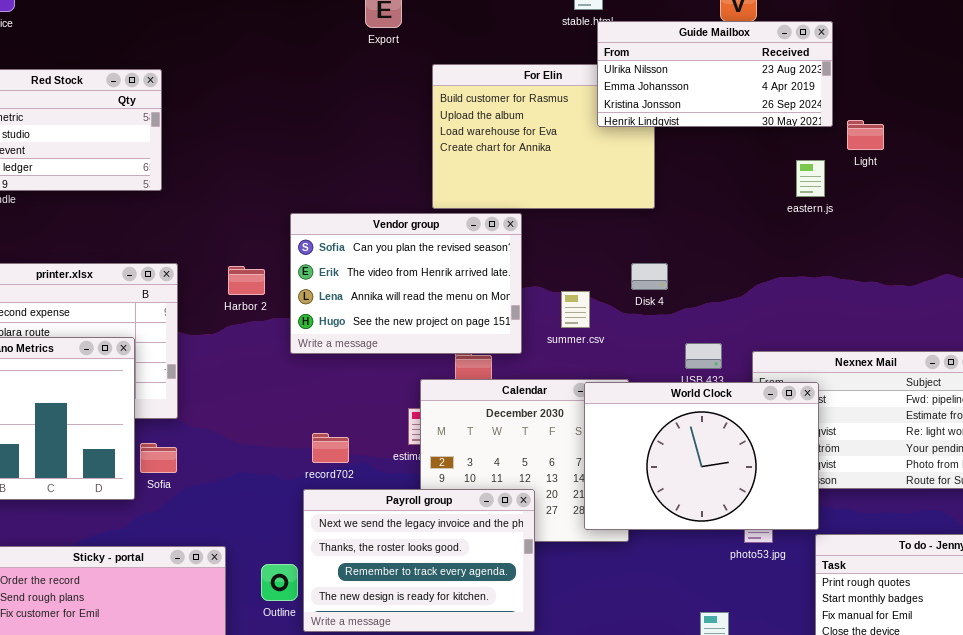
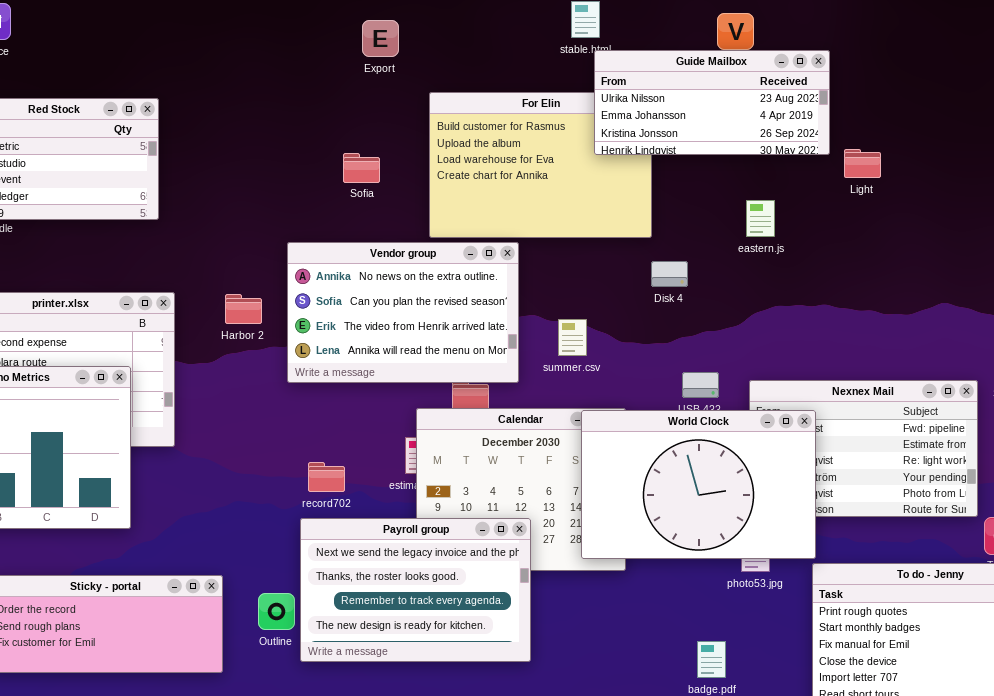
eastern.js: [796,160,825,197] -> [746,200,775,237], moved
Vendor group: [290,213,522,354] -> [287,242,519,383], scrolled up 1 row
Disk 4: [631,263,668,290] -> [651,261,688,287], moved
Sofia: [140,443,177,473] -> [343,153,380,183], moved

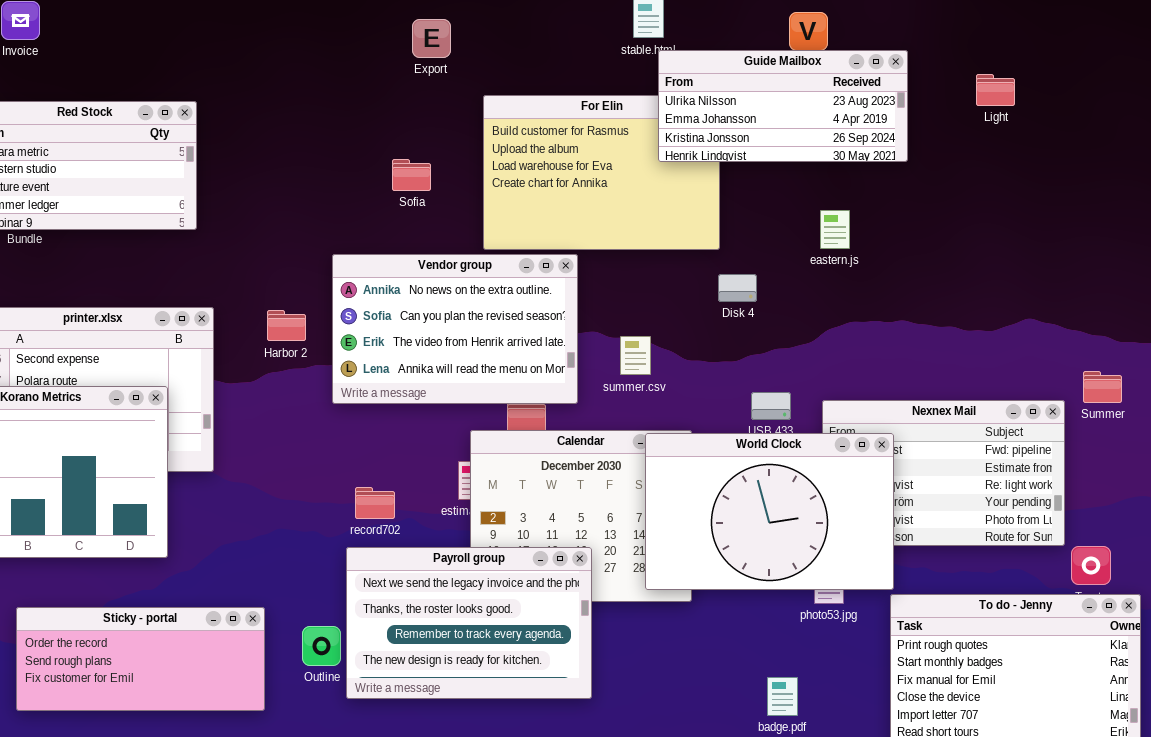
Light: [844,149,881,178] -> [976,74,1015,106], moved

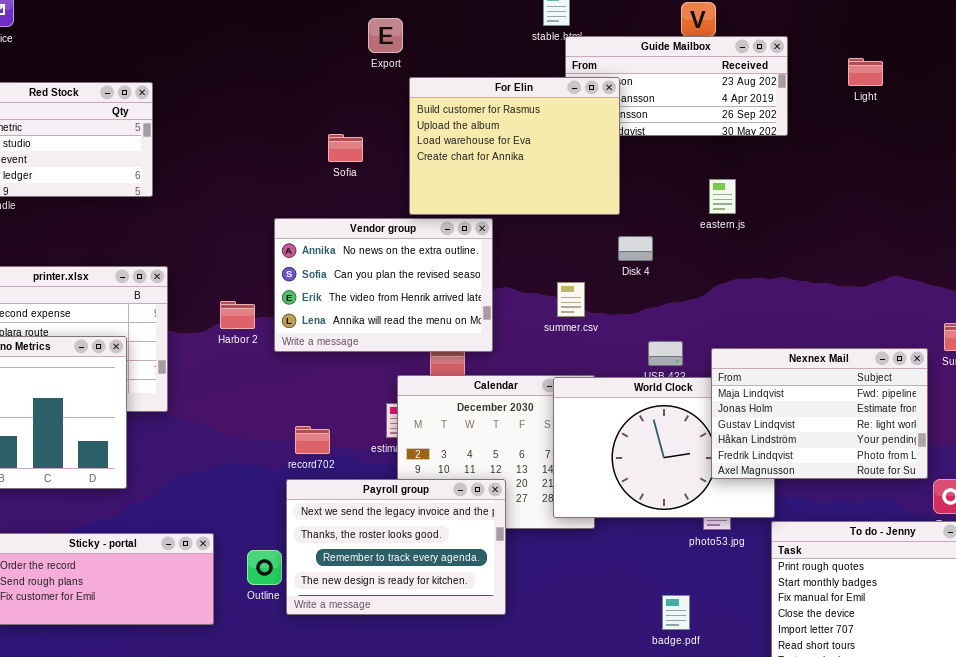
Export: [412,19,451,58] -> [368,18,403,53], moved
For Elin: [483,95,720,250] -> [409,77,620,215], raised
Harbor 2: [267,310,306,341] -> [220,301,255,329], moved
summer.csv: [620,336,651,375] -> [557,282,585,317], moved
Nexnex Mail: [822,400,1065,546] -> [711,348,928,479], raised

